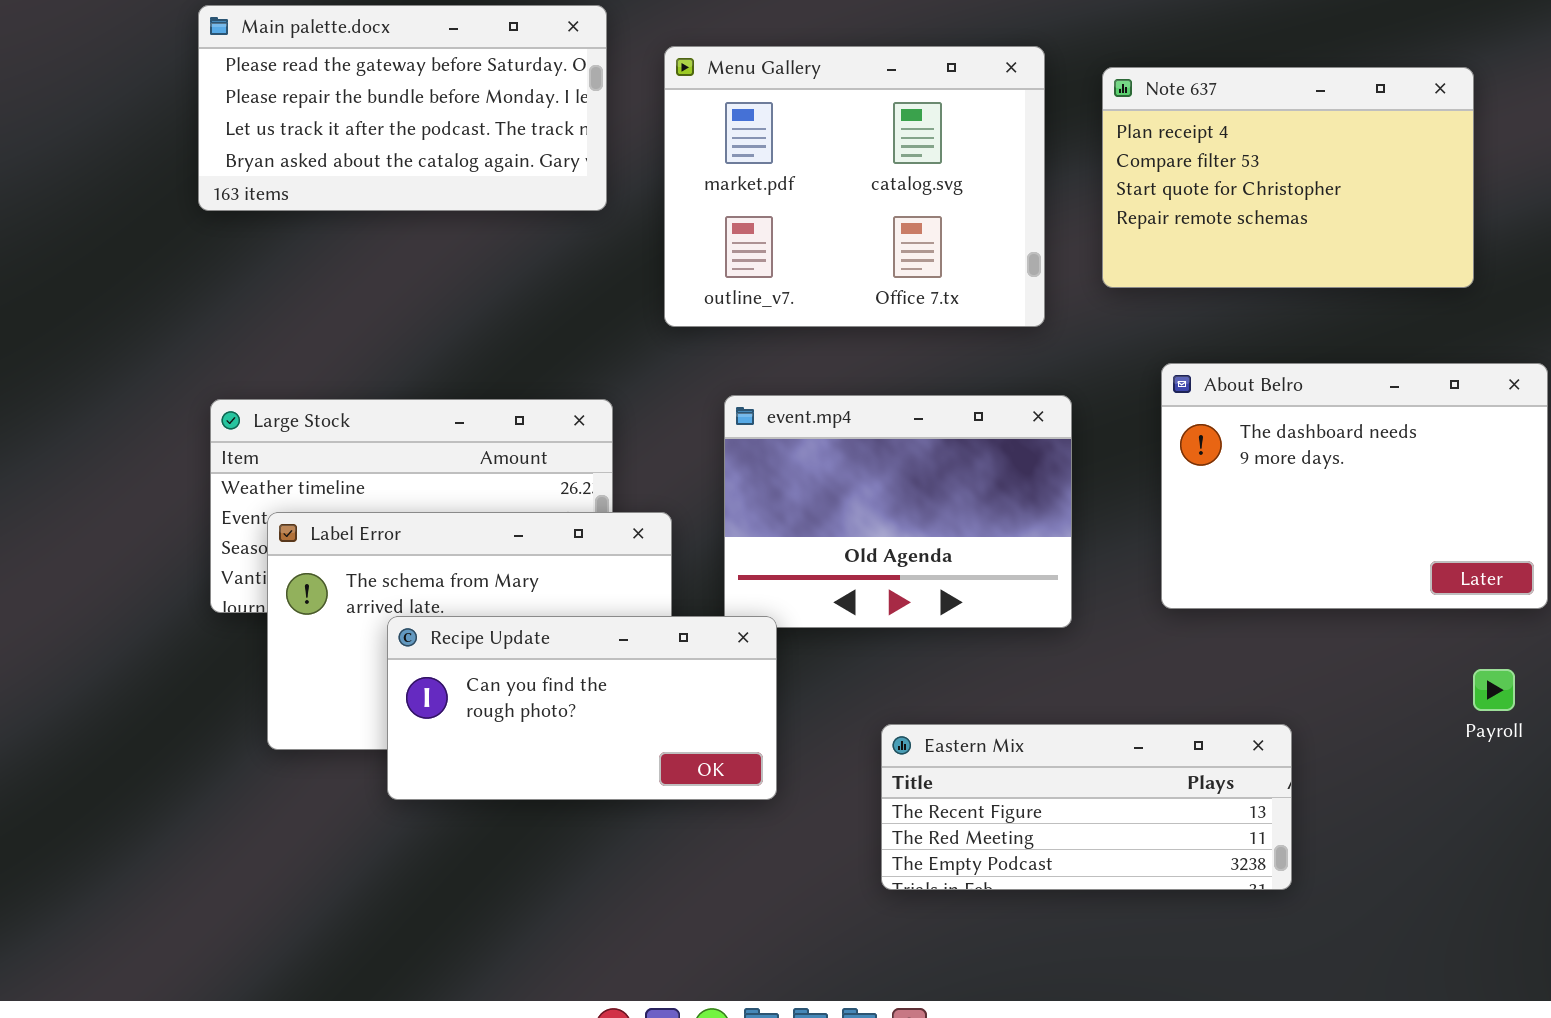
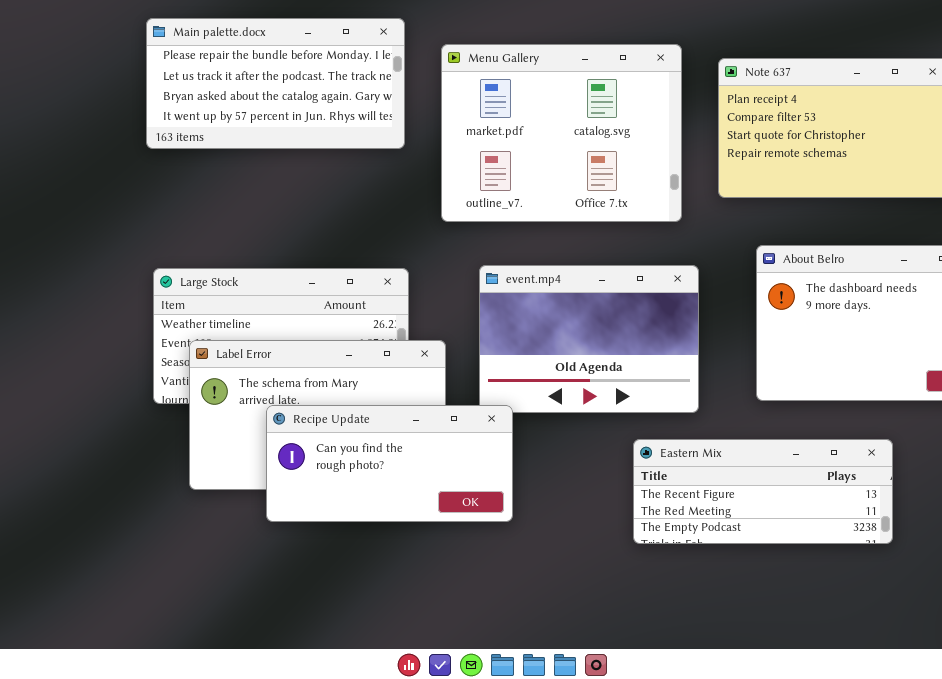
Main palette.docx: [198,5,607,211] -> [146,18,405,149], scrolled down 1 row
Eastern Mix: [881,724,1292,890] -> [633,439,893,544], moved

